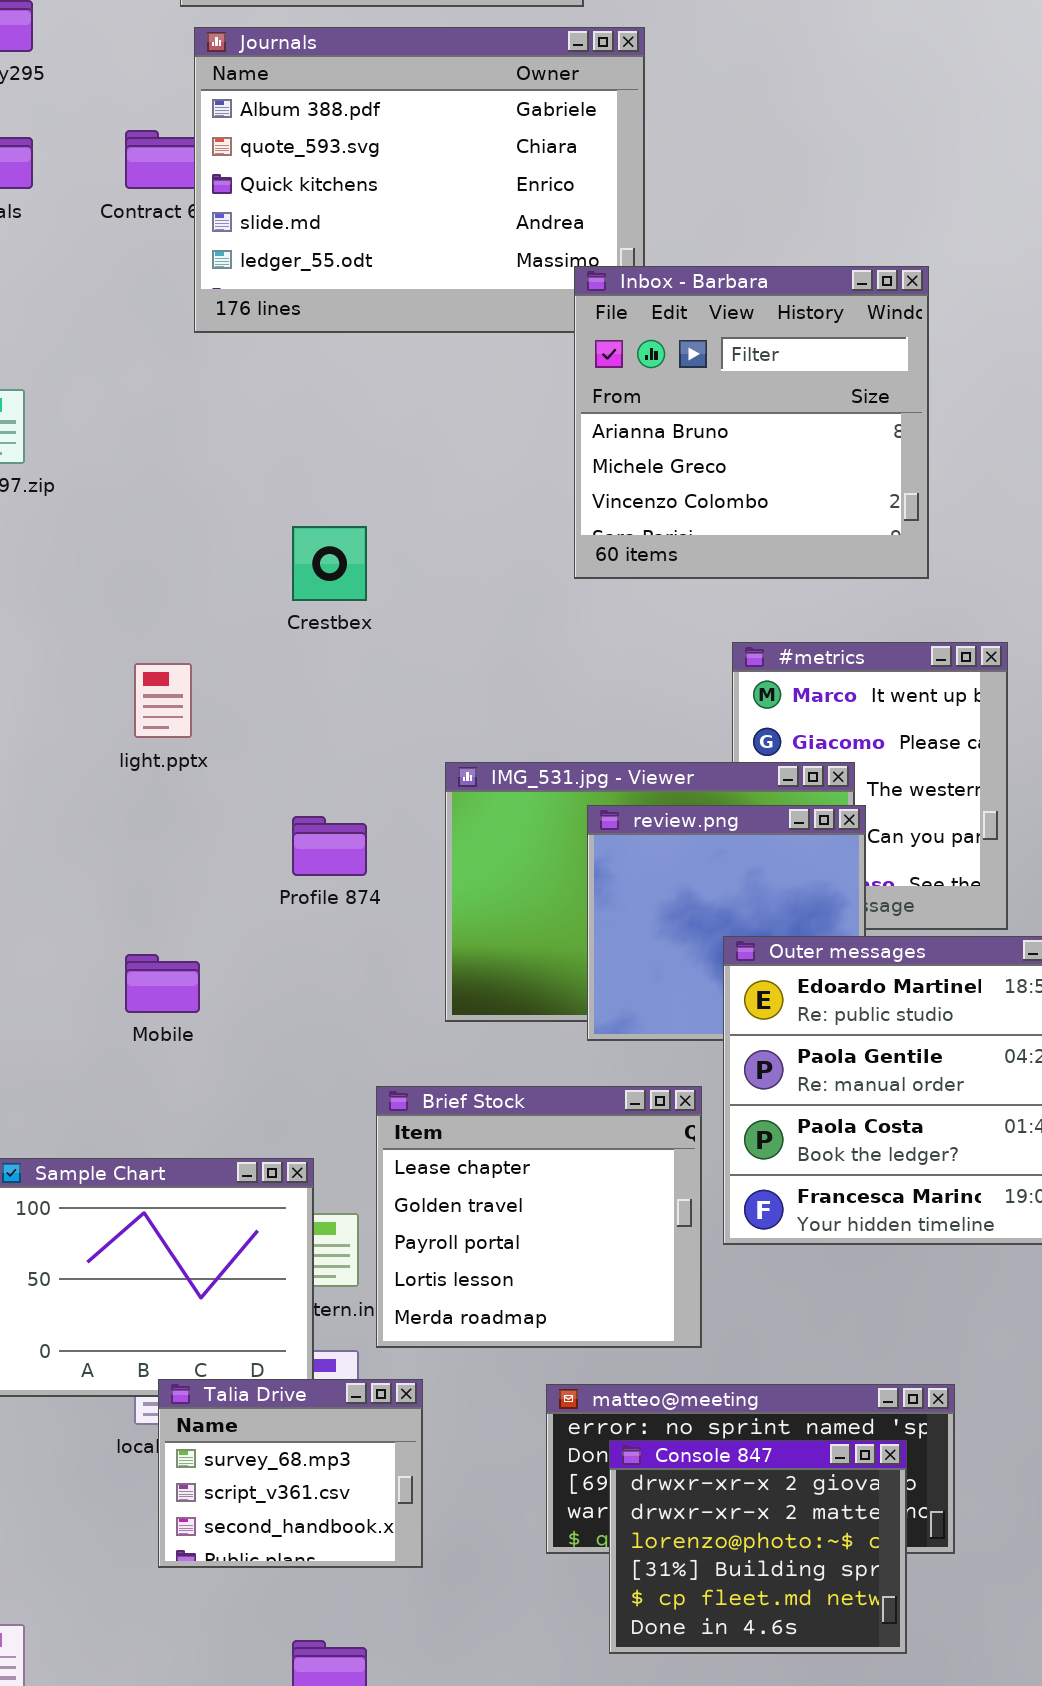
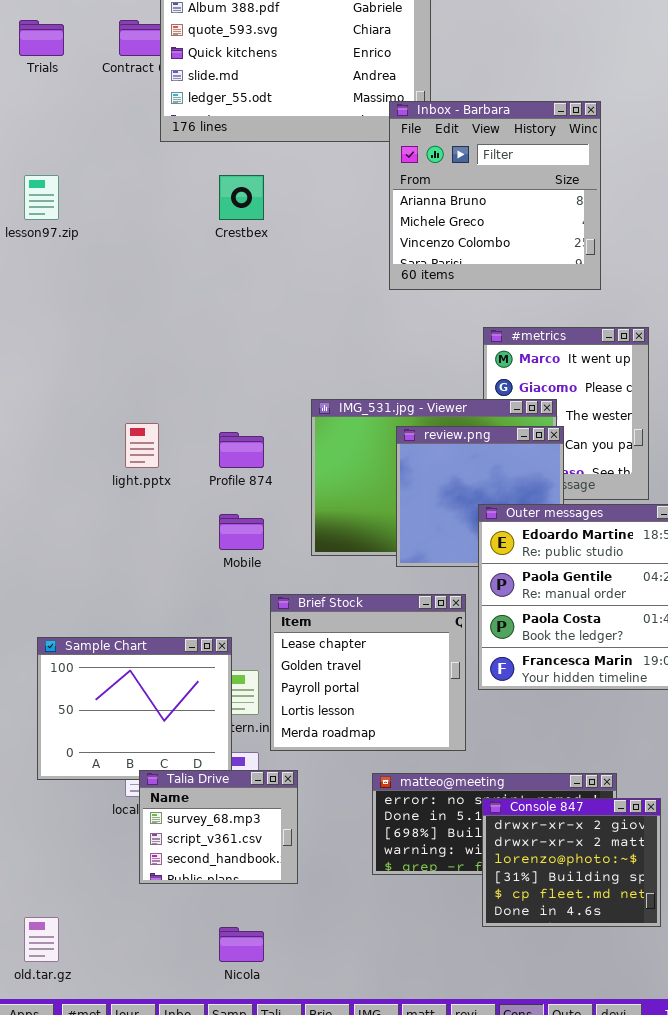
Crestbex: [292,526,367,601] -> [219,175,264,220], moved
light.pptx: [134,663,192,738] -> [125,423,159,468], moved
Mobile: [125,954,200,1013] -> [219,514,264,550], moved
Console 847: [609,1440,907,1654] -> [482,798,661,927], moved

